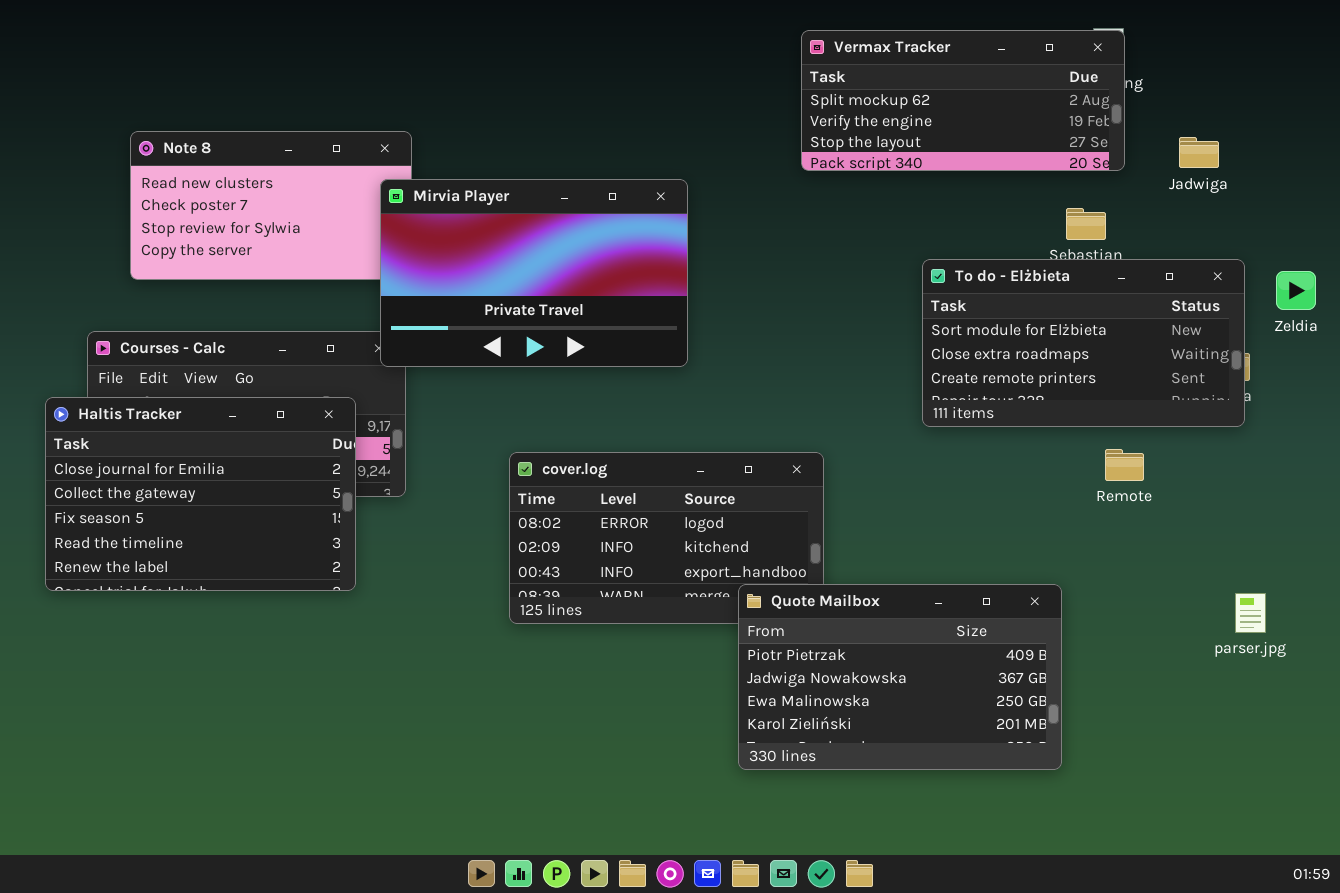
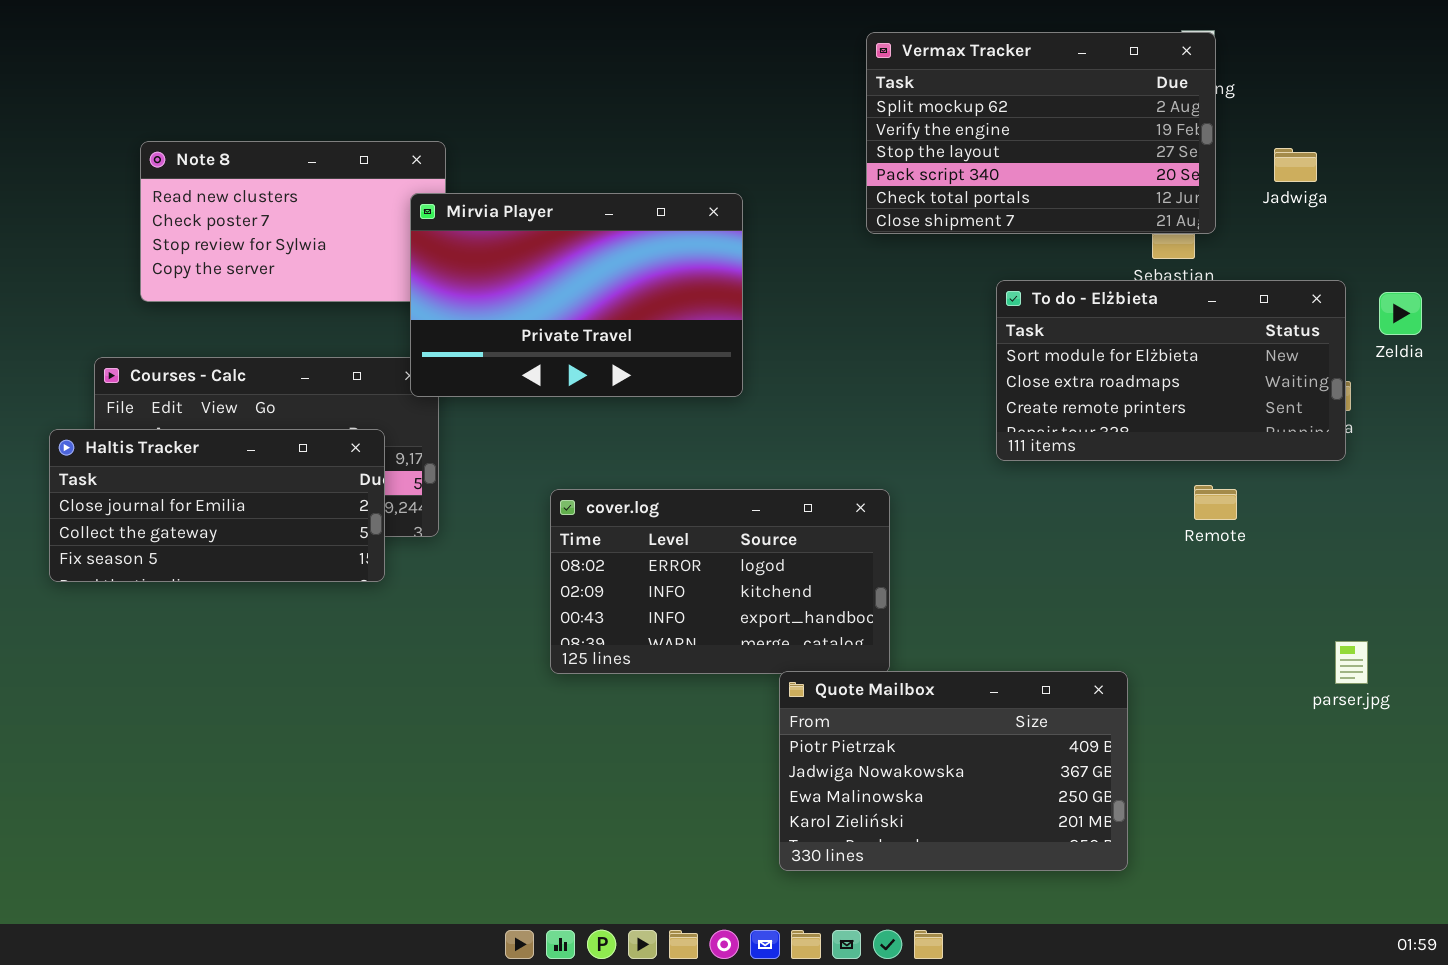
Vermax Tracker: [801,30,1125,171] -> [866,32,1216,234], resized
Haltis Tracker: [45,397,356,591] -> [49,429,385,582], resized
Quote Mailbox: [738,584,1062,770] -> [779,671,1128,871], moved

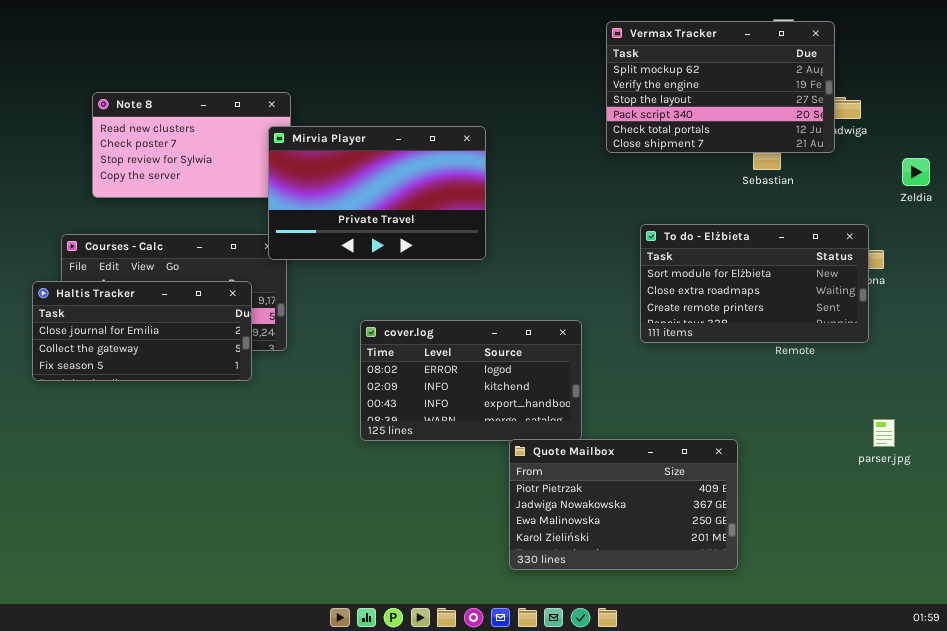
Vermax Tracker: [866,32,1216,234] -> [606,21,835,153], moved
To do - Elżbieta: [996,280,1346,461] -> [640,224,869,343], moved
Zeldia: [1379,292,1422,335] -> [902,158,930,186], moved

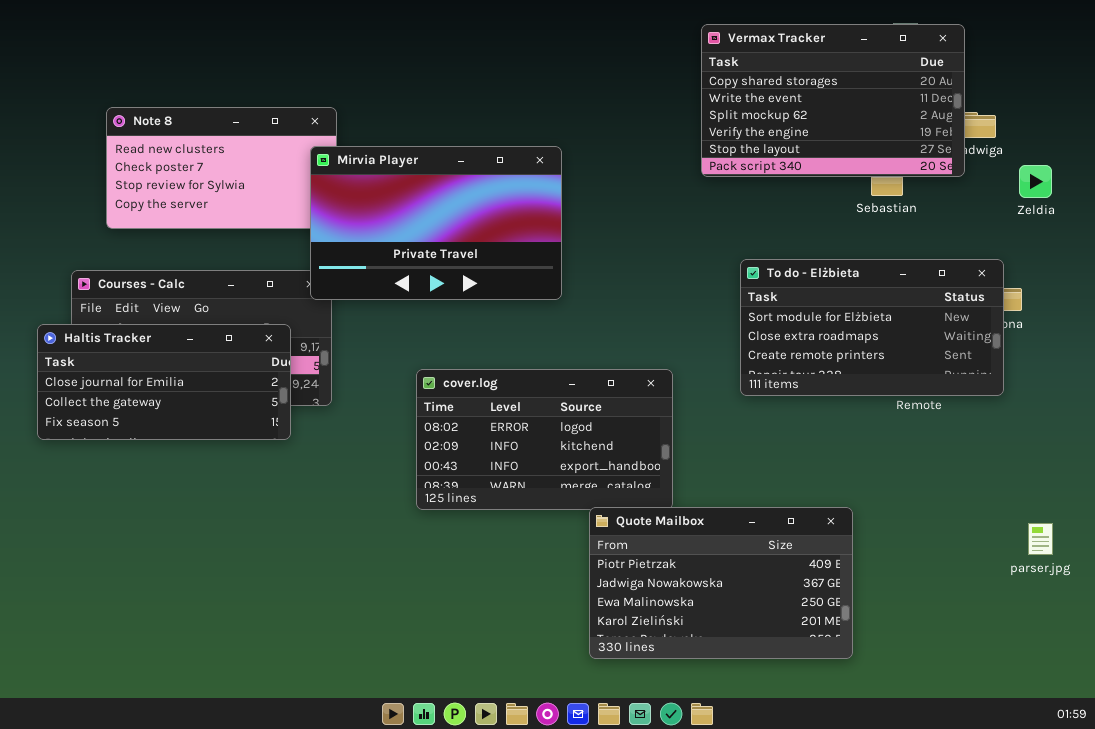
Vermax Tracker: [606,21,835,153] -> [701,24,965,177], scrolled up 2 rows
Zeldia: [902,158,930,186] -> [1019,165,1052,198], moved
parser.jpg: [873,419,895,447] -> [1028,523,1053,555], moved

